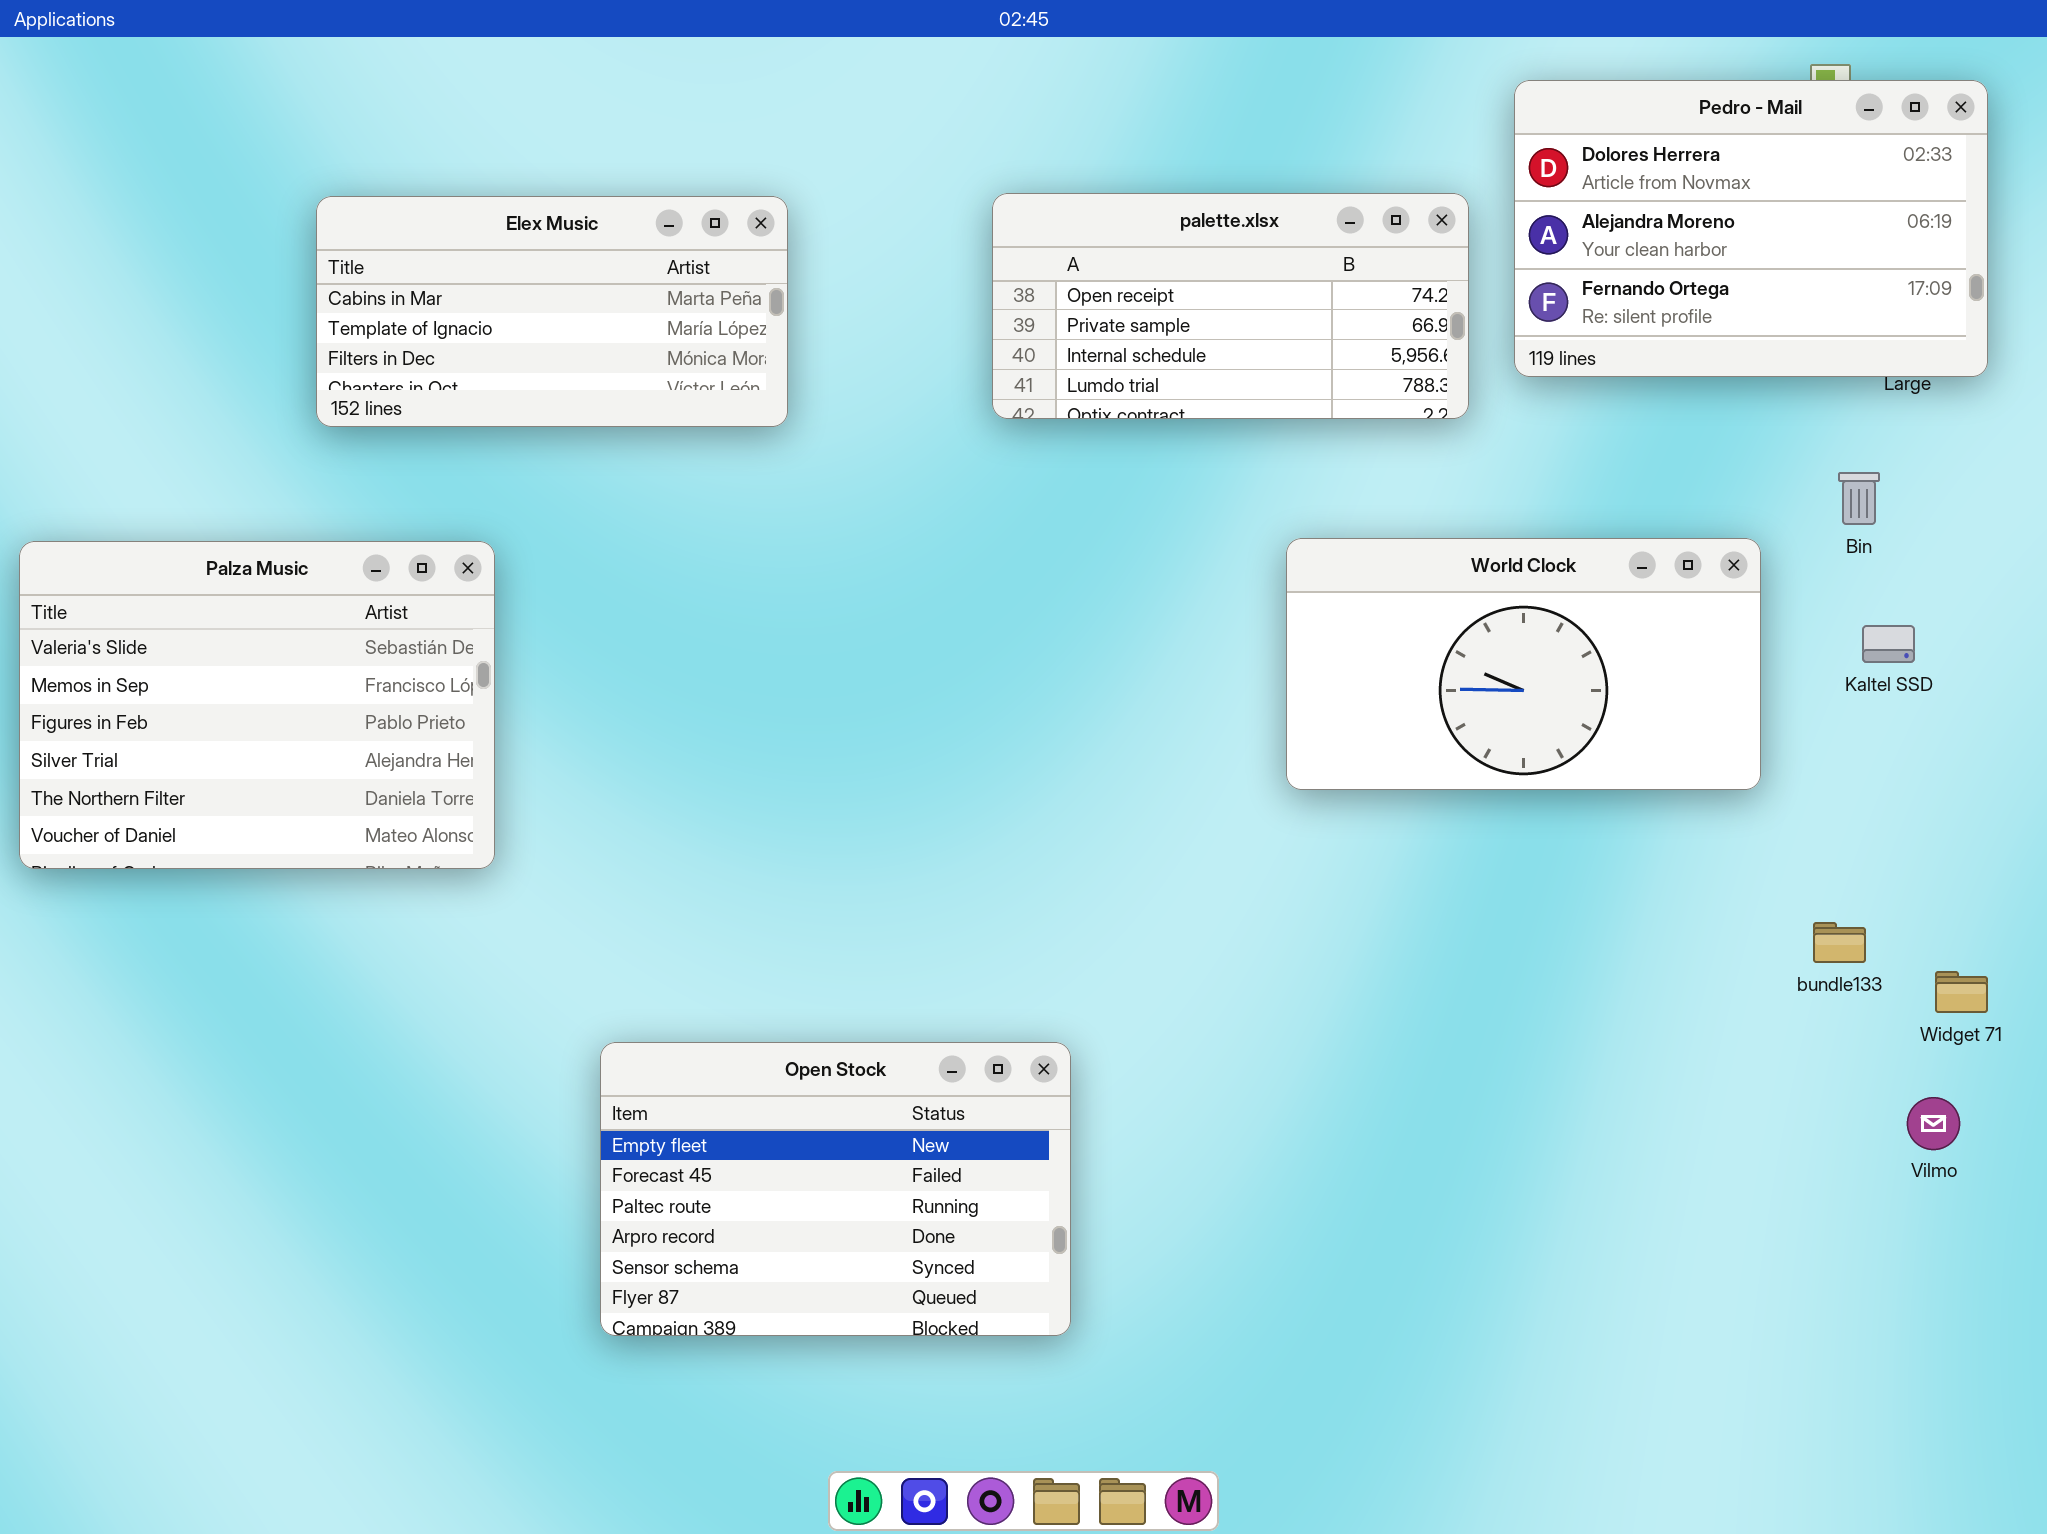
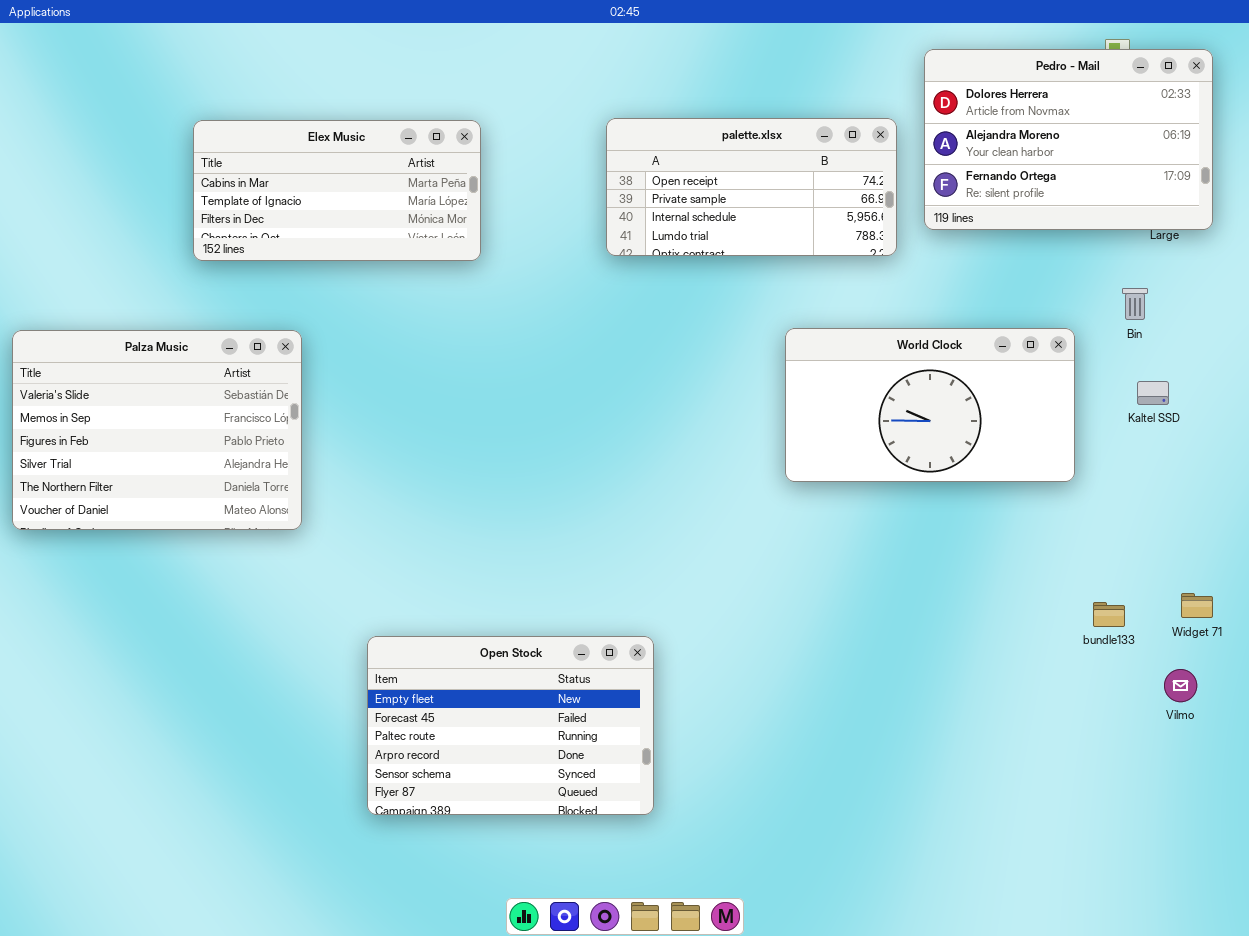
bundle133: [1813,922,1866,963] -> [1093,602,1125,627], moved

